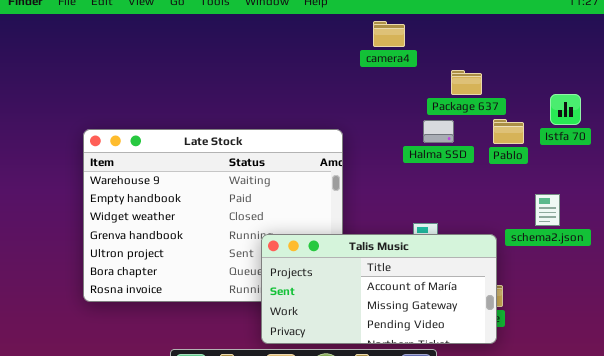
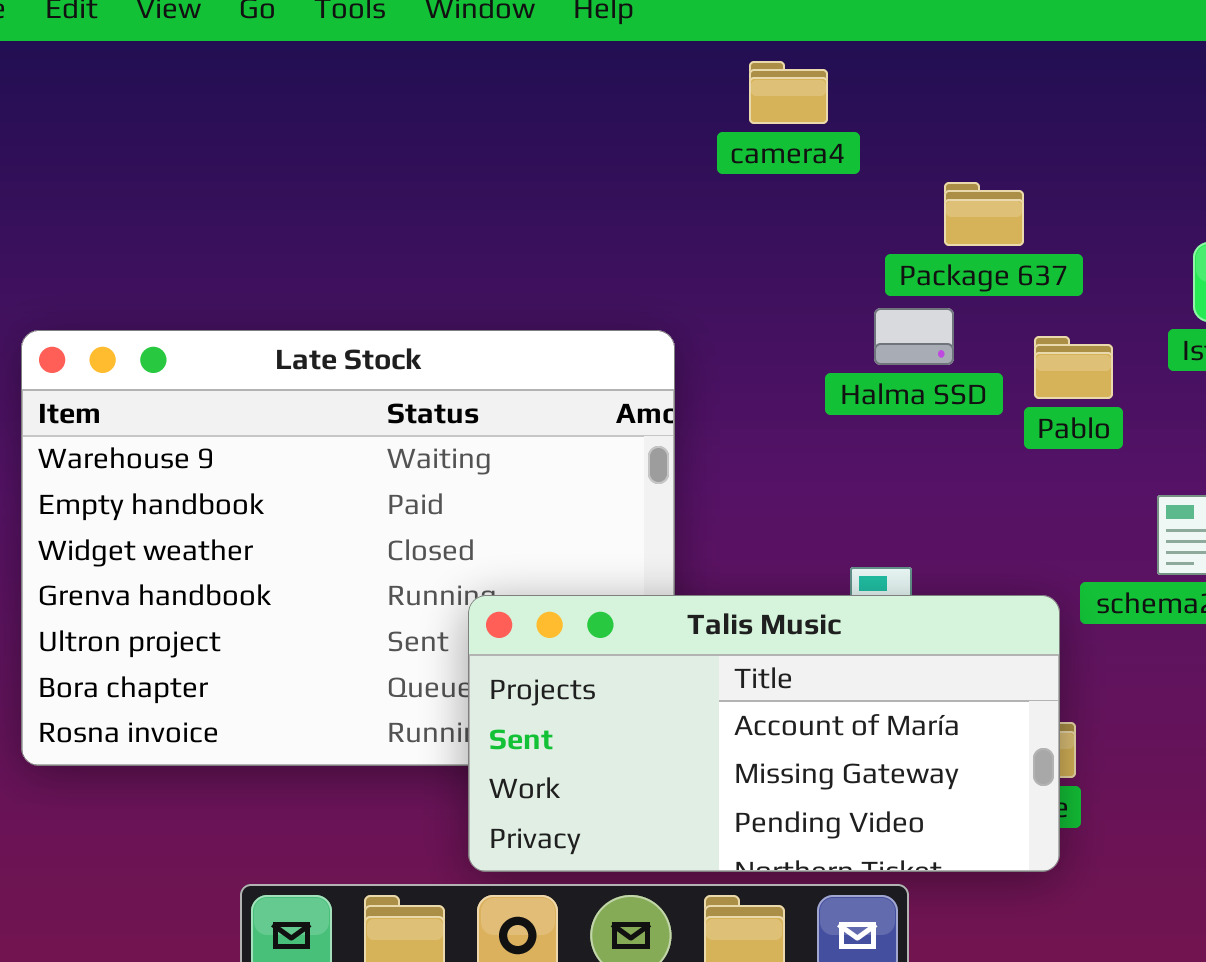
Pablo: [493,119,524,144] -> [1034,336,1113,399], moved

